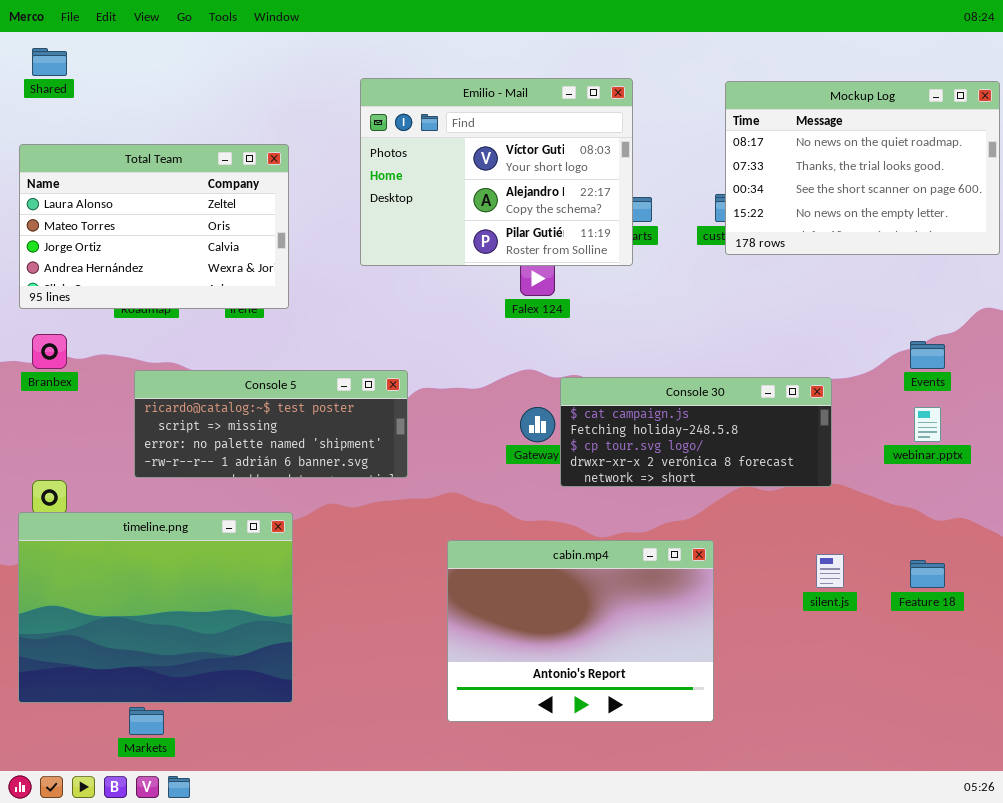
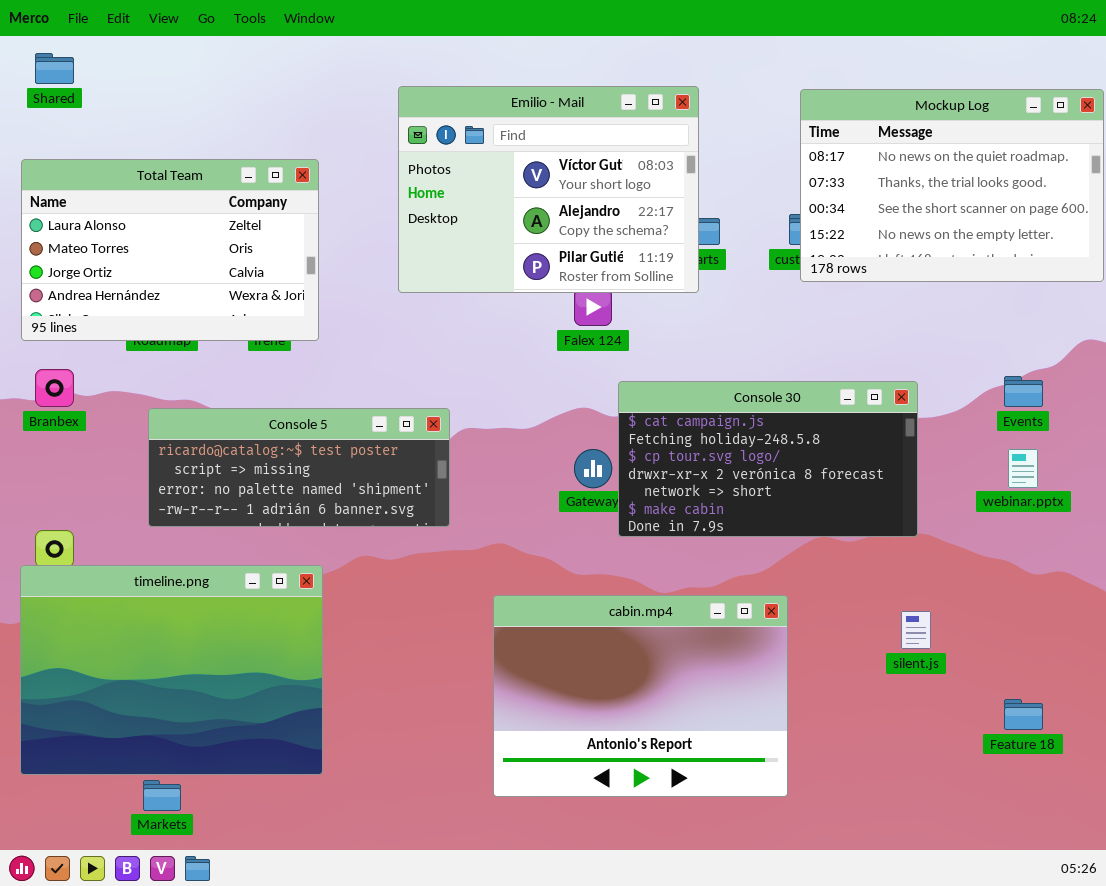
Console 30: [560,377,832,487] -> [618,381,918,537], resized
Feature 18: [910,560,945,588] -> [1004,699,1043,730], moved

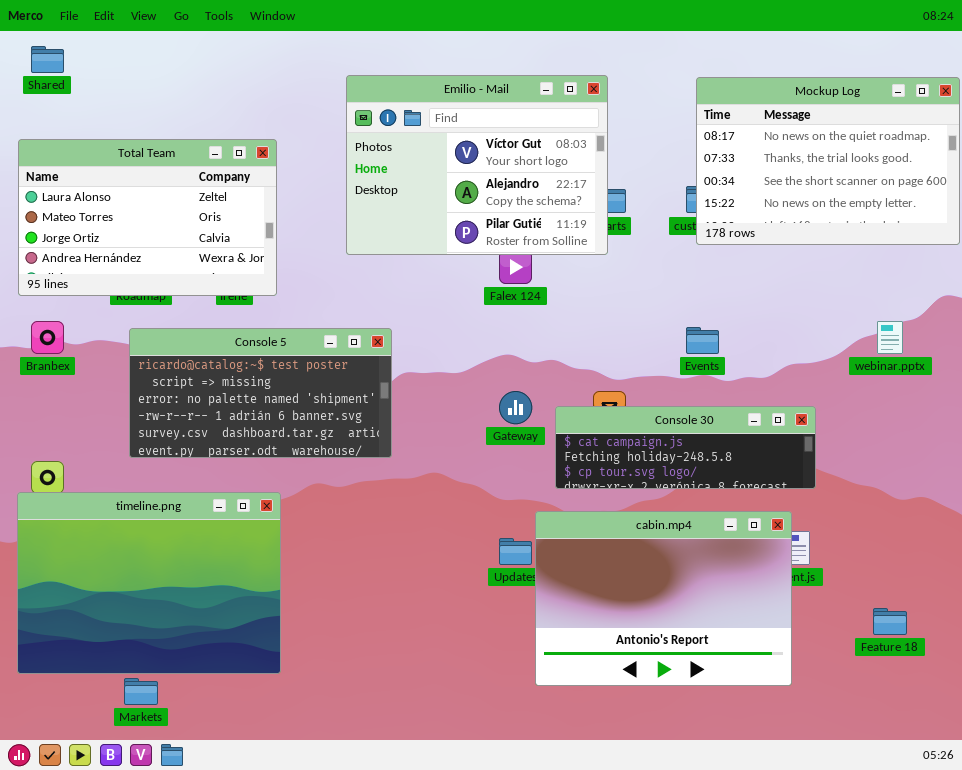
Events: [1004,376,1043,407] -> [686,327,719,354], moved
Console 30: [618,381,918,537] -> [555,406,816,489], moved, resized
Console 5: [148,408,450,527] -> [129,328,392,458], resized
webinar.pptx: [1008,449,1038,488] -> [877,321,903,354], moved
cabin.mp4: [493,595,788,797] -> [535,511,792,686], moved

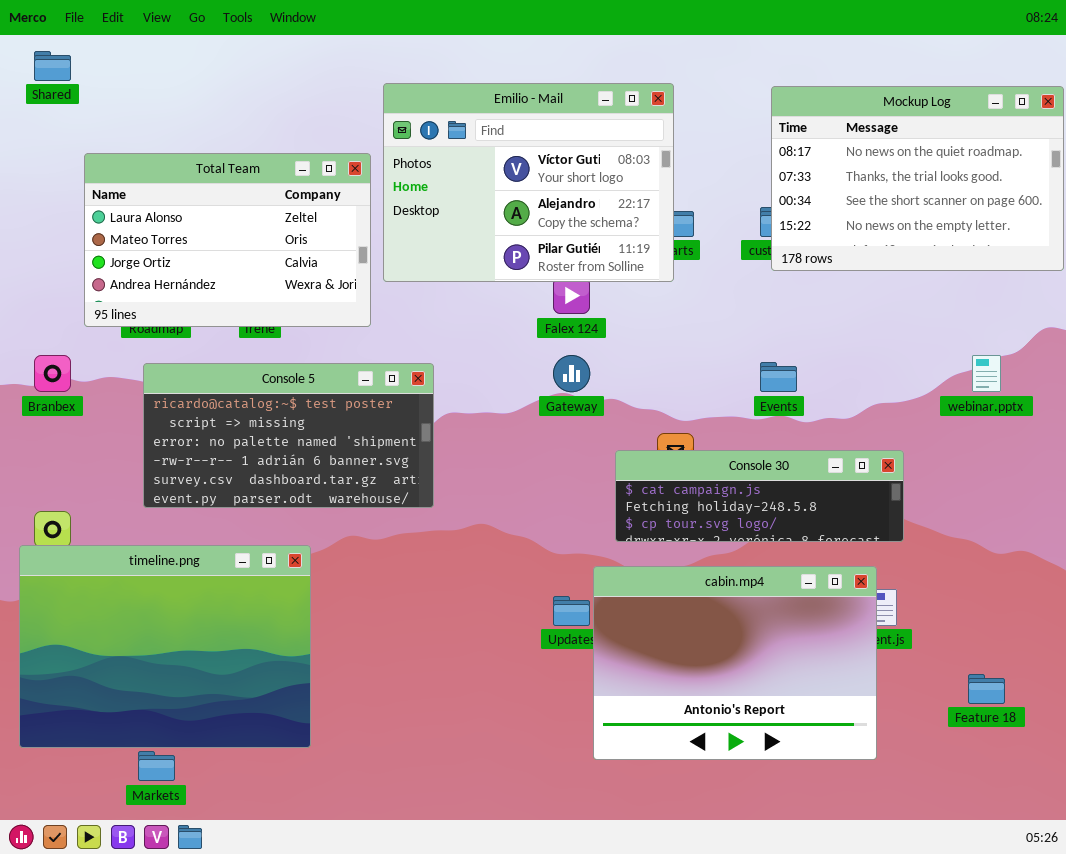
Total Team: [18,139,277,296] -> [84,153,371,327], moved
Gateway: [499,391,532,424] -> [553,355,590,392], moved

